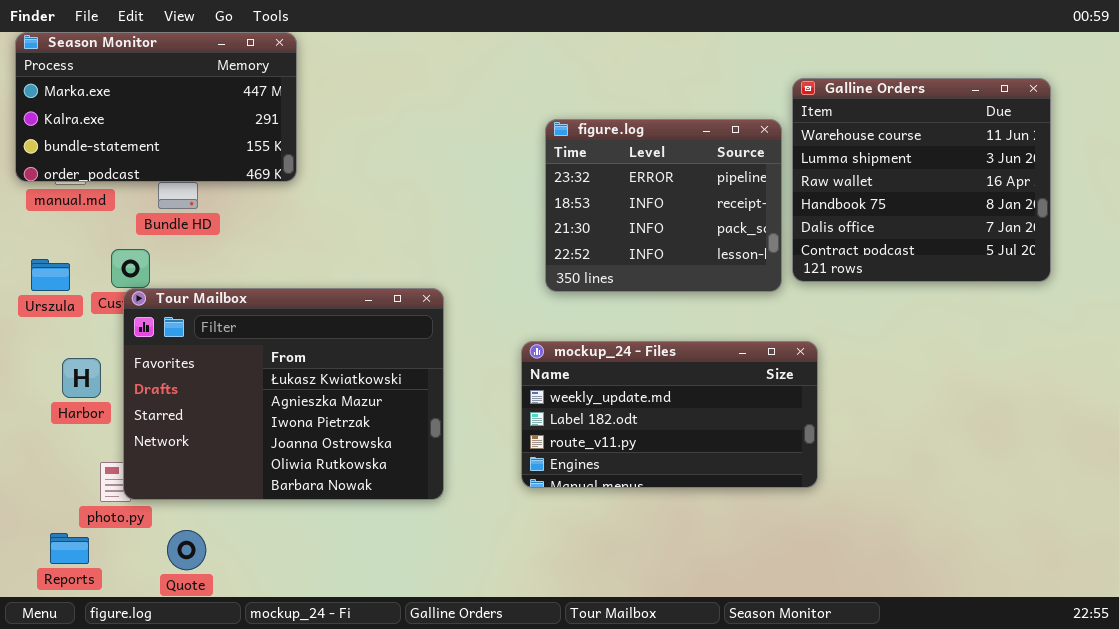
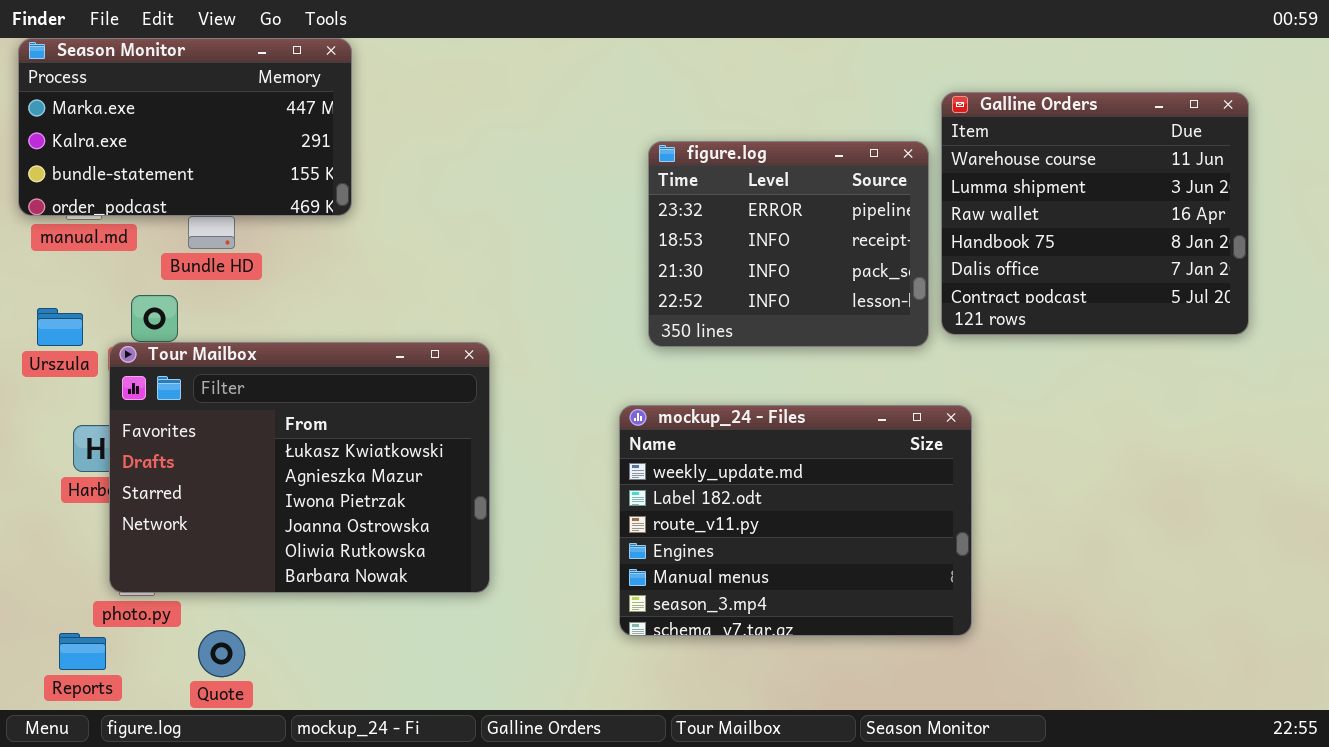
Tour Mailbox: [123,288,444,500] -> [109,342,490,593], moved
mockup_24 - Files: [521,341,818,488] -> [619,405,972,636], resized

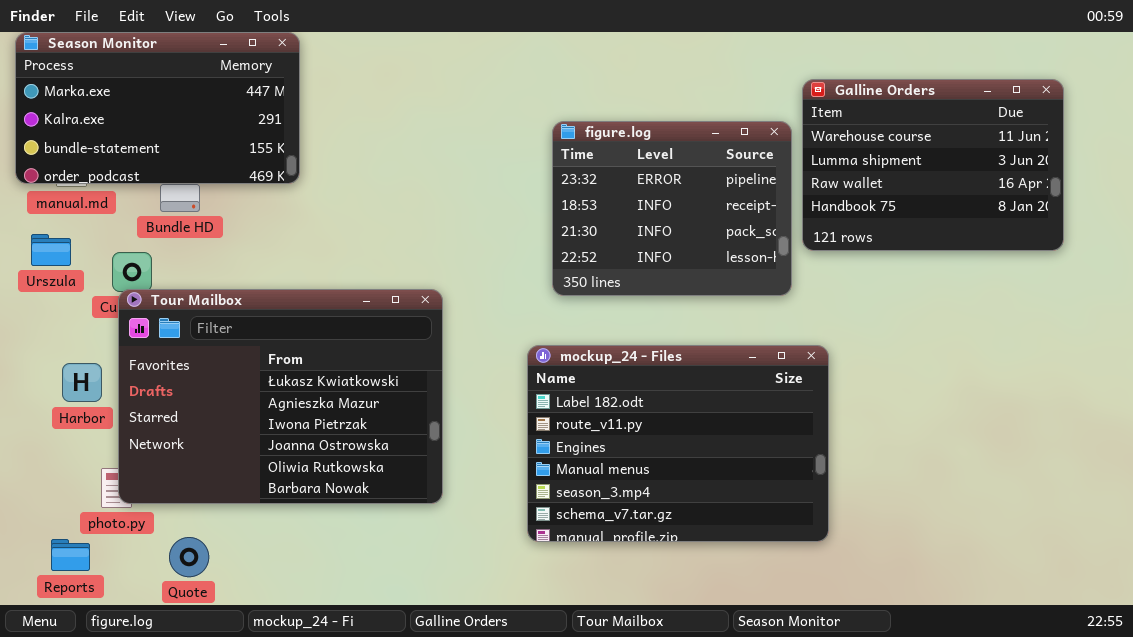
Galline Orders: [941,92,1249,335] -> [802,79,1064,251], resized
Urszula: [37,308,83,346] -> [31,234,71,266], moved
Tour Mailbox: [109,342,490,593] -> [118,289,443,504], moved
mockup_24 - Files: [619,405,972,636] -> [527,345,829,542], scrolled down 1 row

